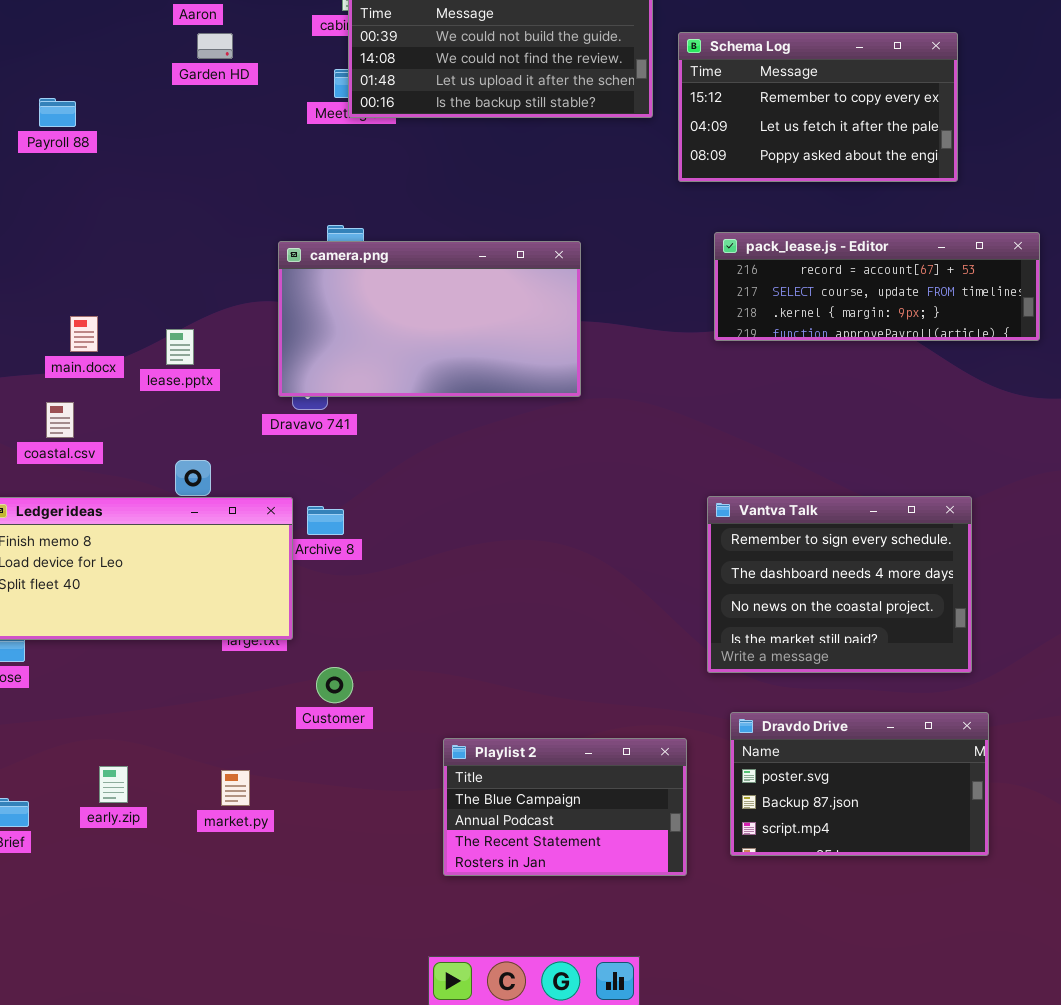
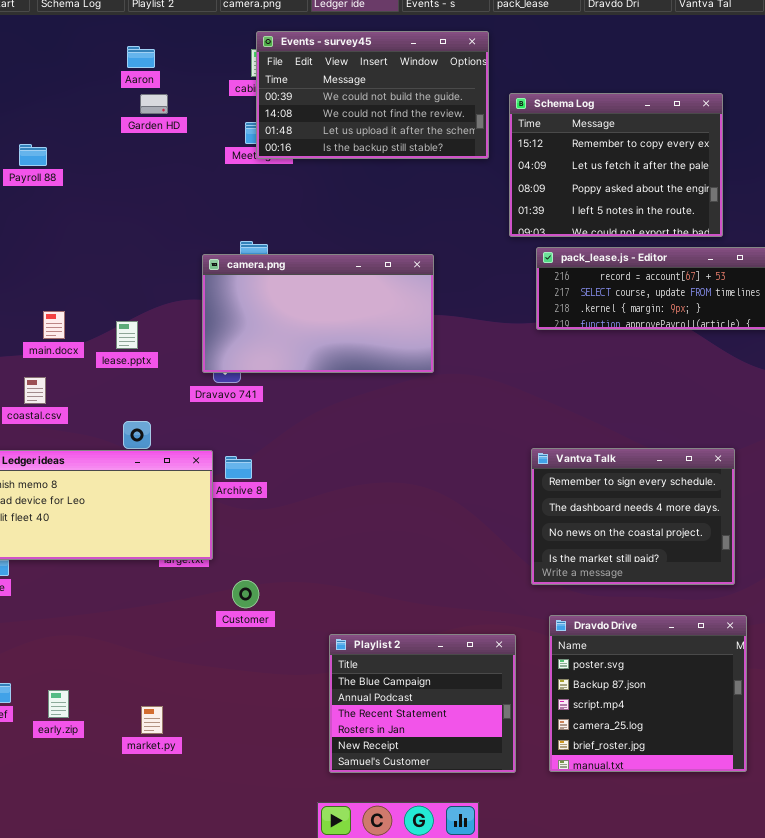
Schema Log: [678,32,958,182] -> [509,93,723,237], resized
Dravdo Drive: [730,712,989,856] -> [549,615,747,772], resized
Playlist 2: [443,738,687,876] -> [329,634,516,773], resized
early.zip: [99,766,128,803] -> [48,690,69,718], moved
market.py: [221,770,250,806] -> [141,706,163,734], moved

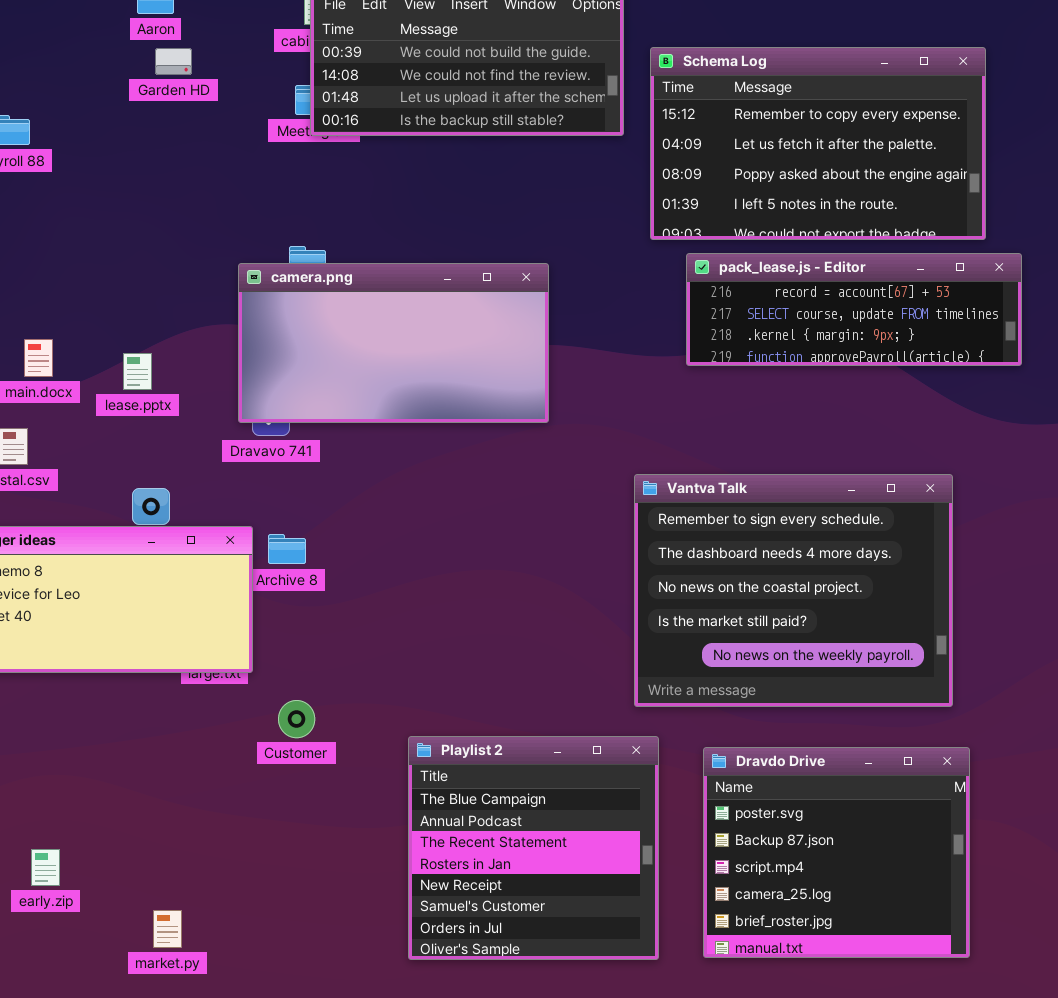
Schema Log: [509,93,723,237] -> [650,47,986,240], resized
Vantva Talk: [531,448,735,585] -> [634,474,953,707], resized
Playlist 2: [329,634,516,773] -> [408,736,659,960], resized
market.py: [141,706,163,734] -> [153,910,182,948], moved

